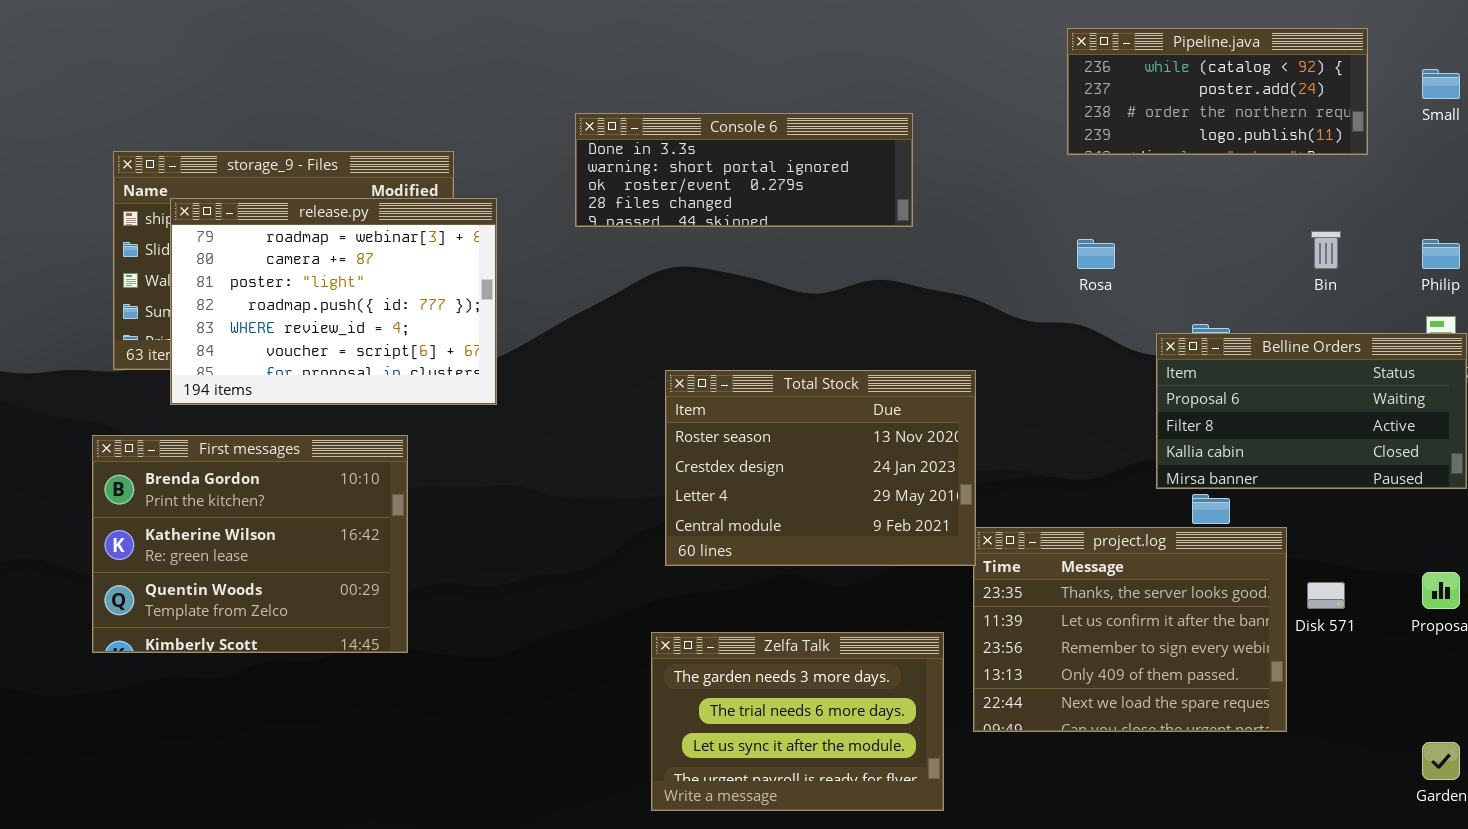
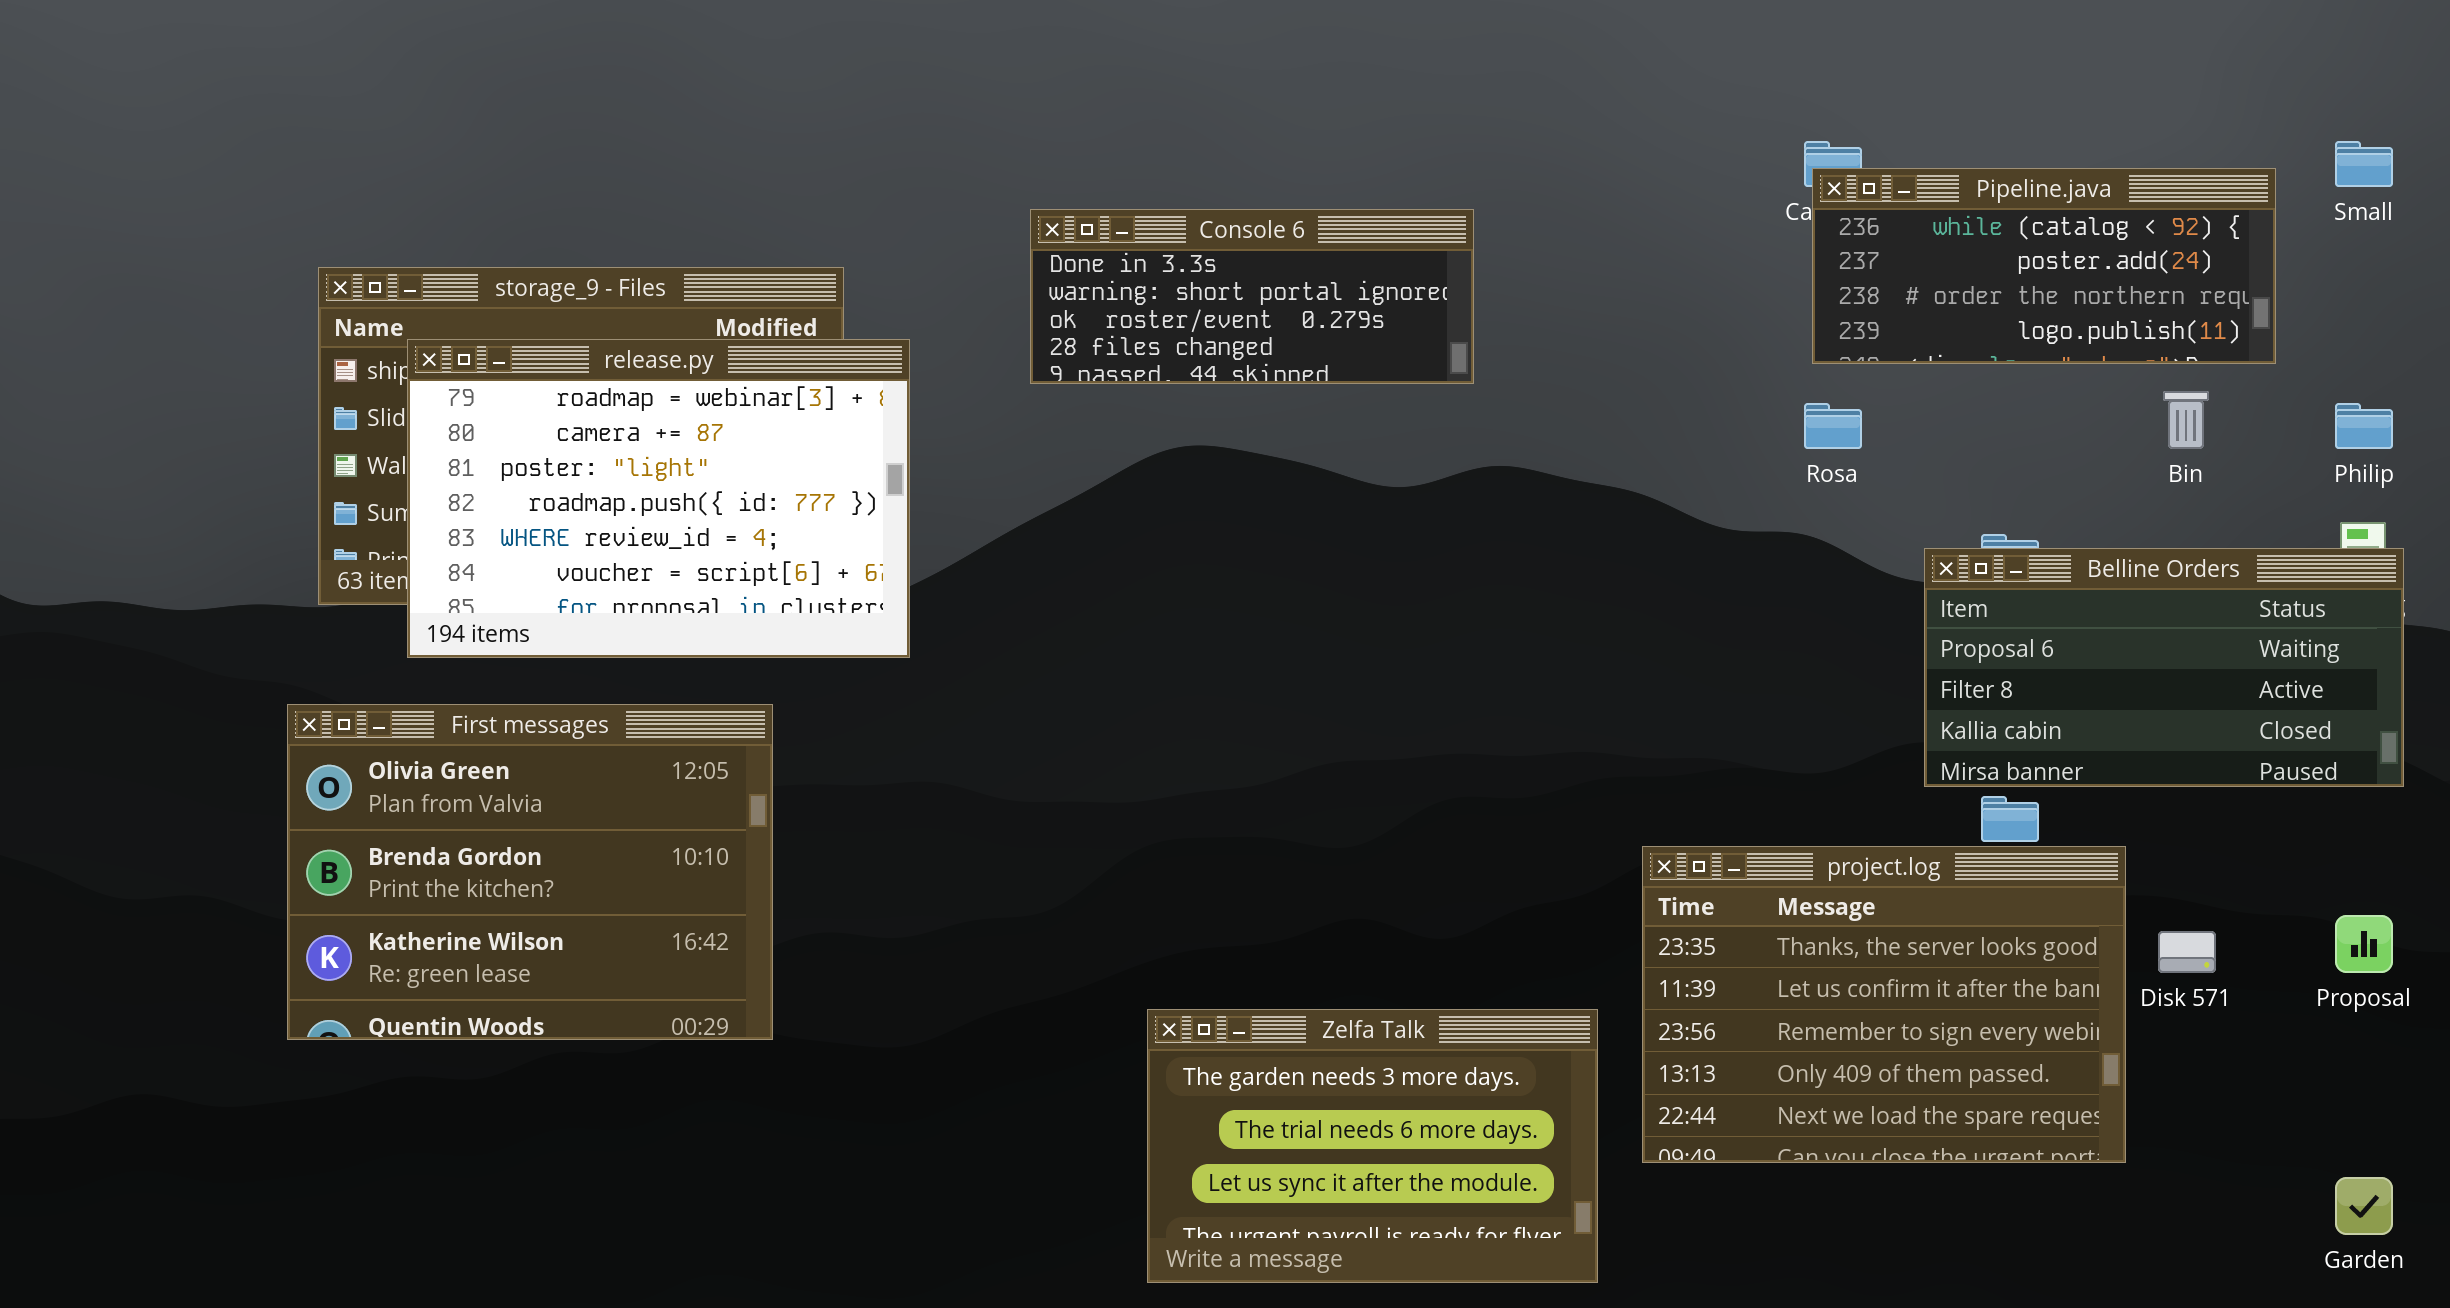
Pipeline.java: [1067,28,1368,155] -> [1812,168,2276,364], moved
Console 6: [575,113,913,227] -> [1030,209,1474,384], resized
Total Stock: [665,370,976,566] -> none, closed
First messages: [92,435,408,653] -> [287,704,773,1040], scrolled up 1 row

